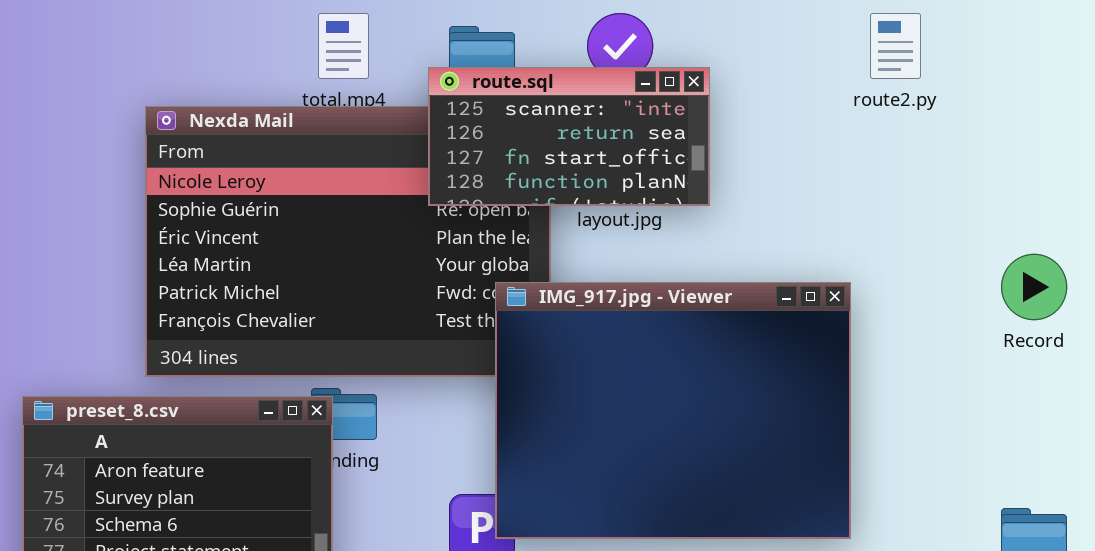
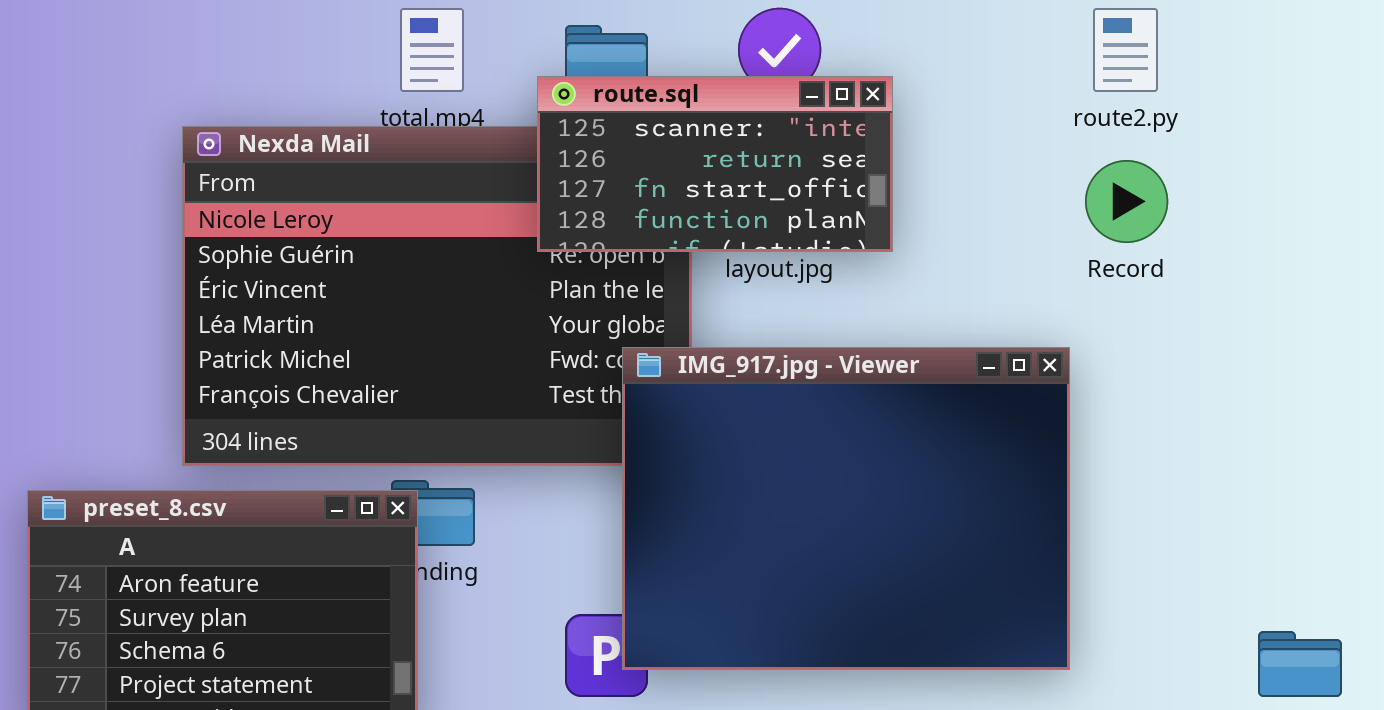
Record: [1001,254,1067,320] -> [1085,160,1168,243], moved

